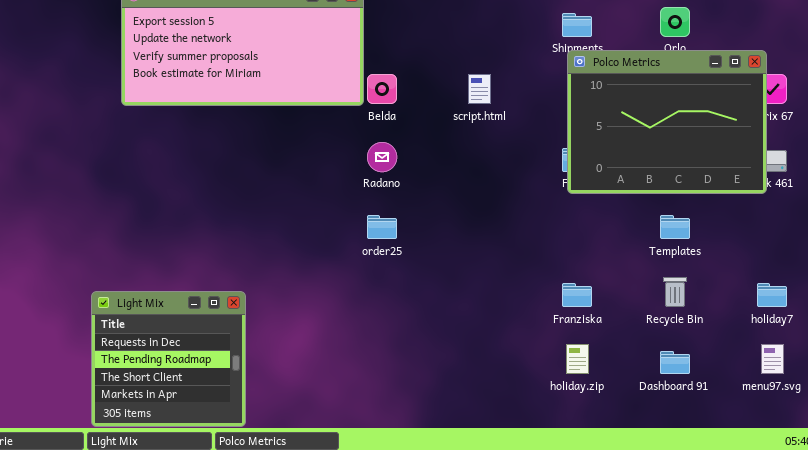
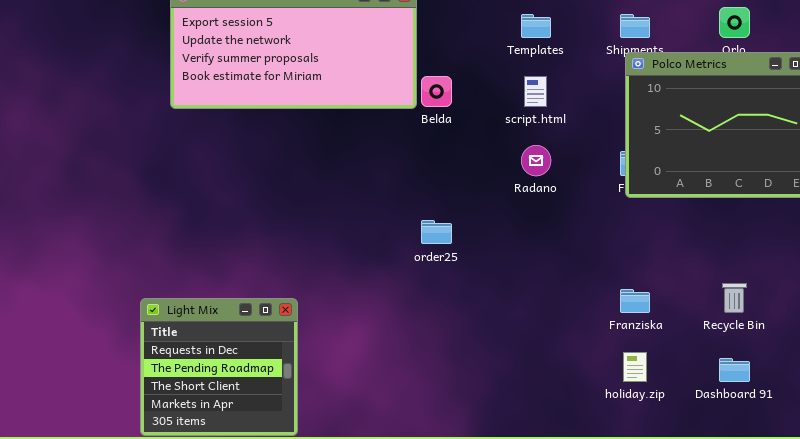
Radano: [367,142,397,172] -> [521,145,551,176], moved
Templates: [660,215,690,239] -> [521,14,551,38], moved

